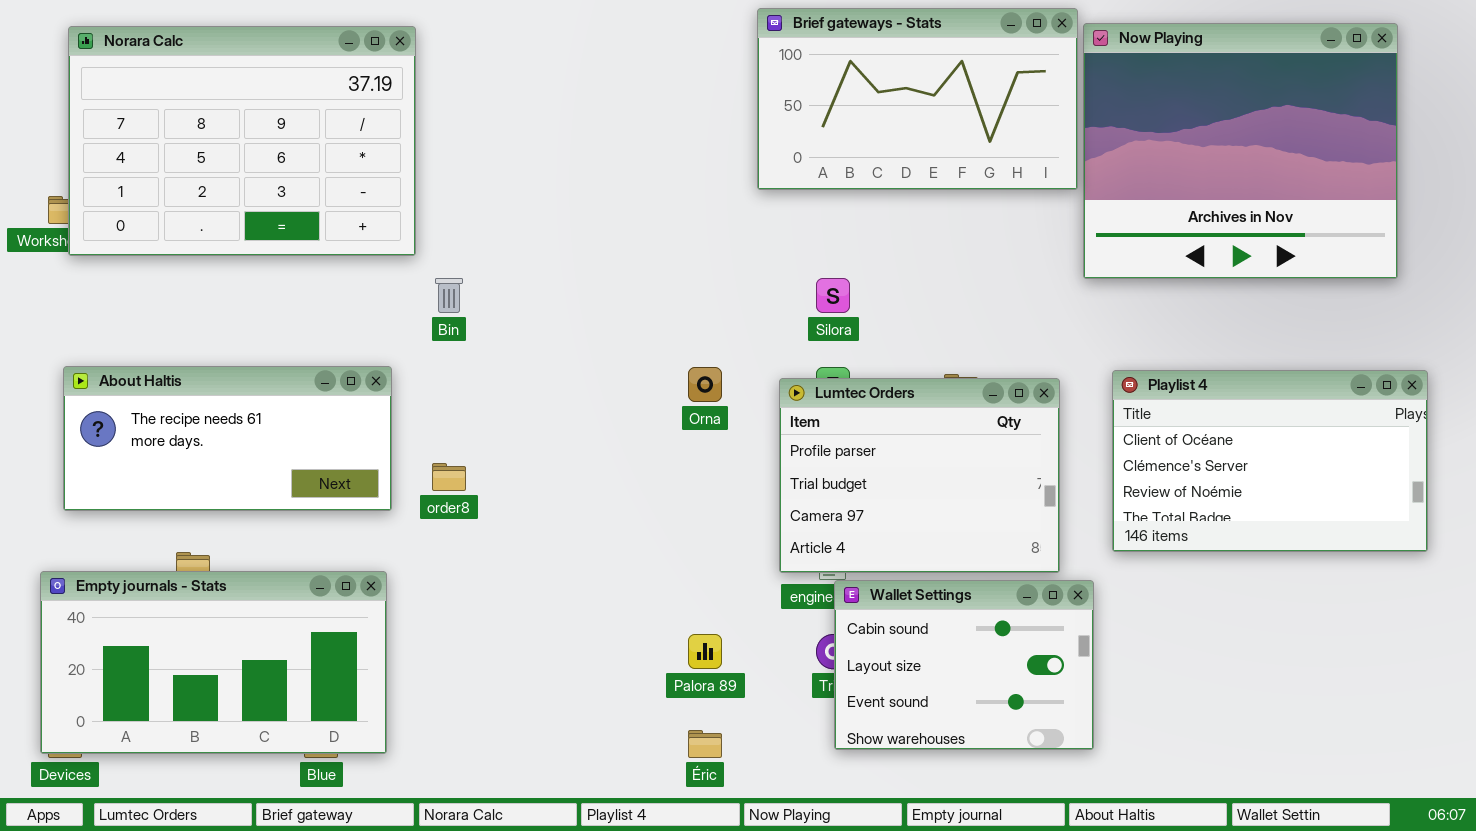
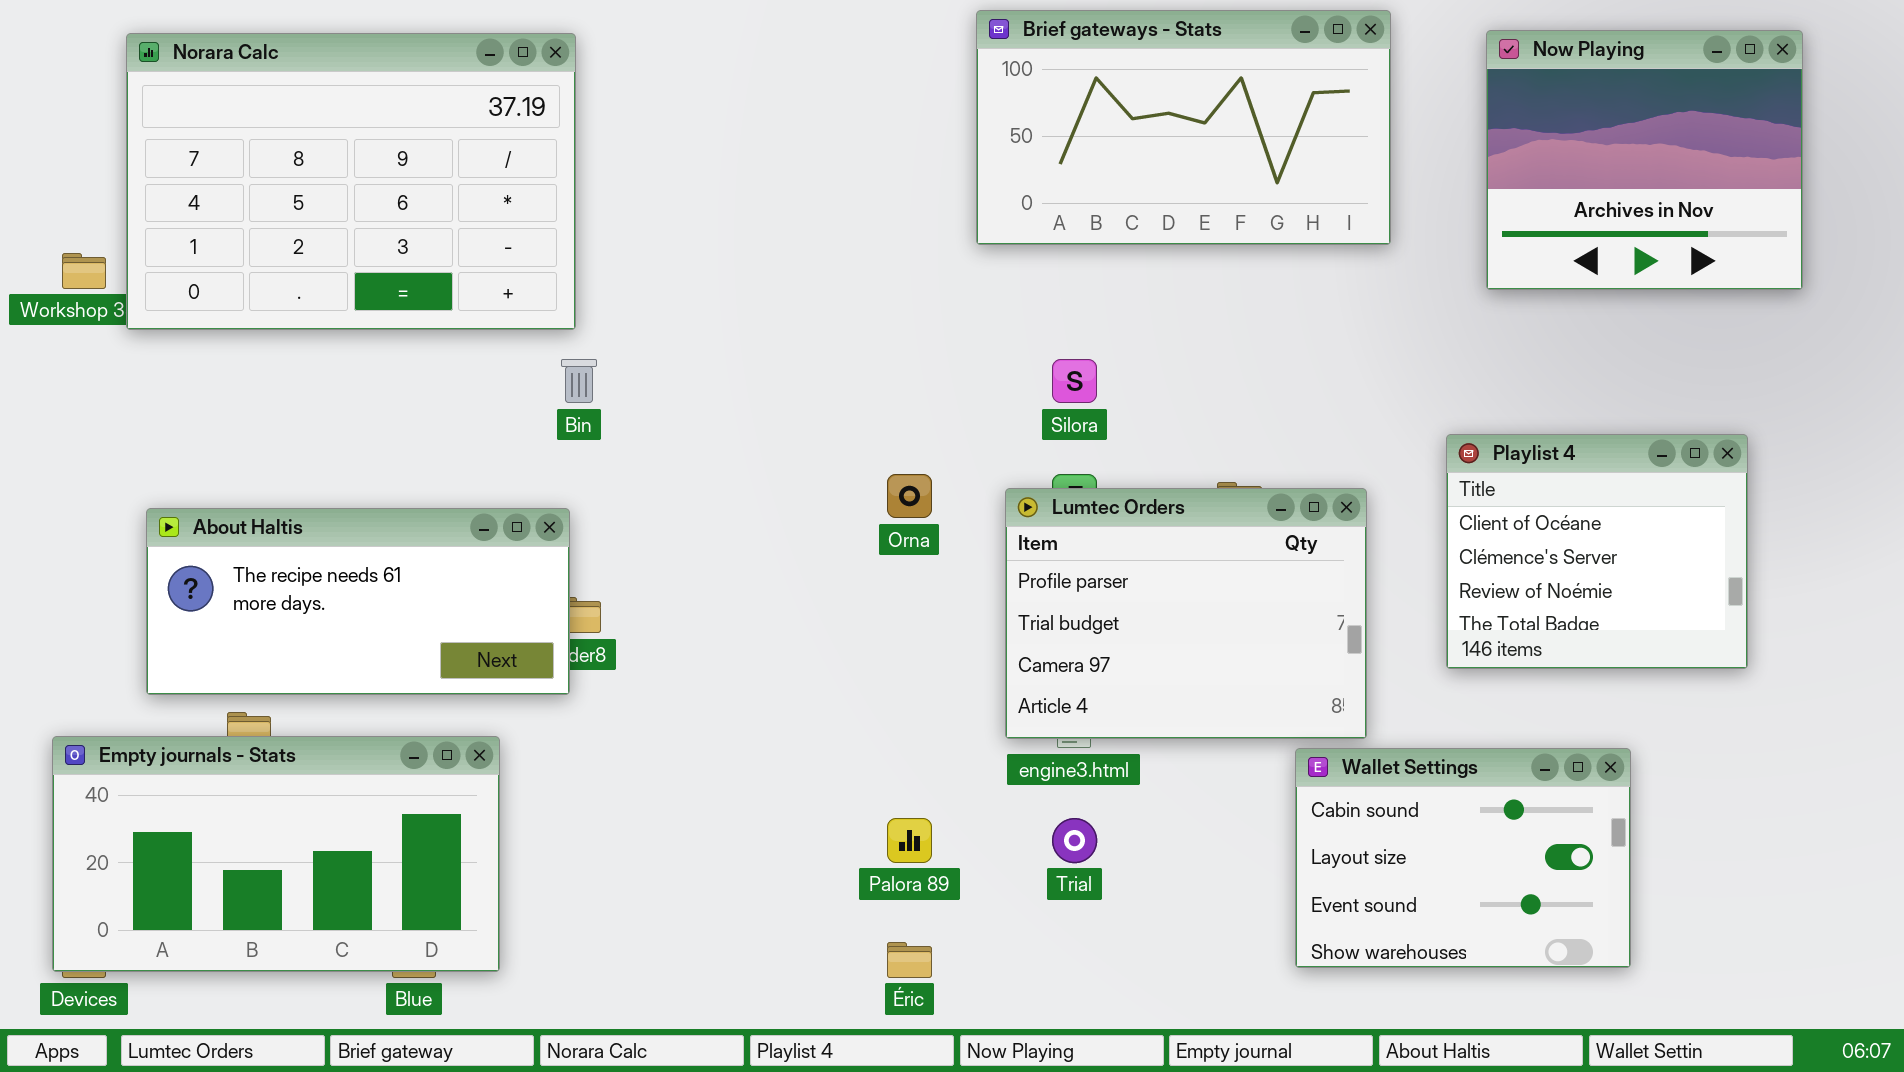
Now Playing: [1083,23,1398,279] -> [1486,30,1803,290], resized
Norara Calc: [68,26,416,256] -> [126,33,576,330], moved
About Haltis: [63,366,392,511] -> [146,508,570,695], moved
Playlist 4: [1112,370,1428,552] -> [1446,434,1748,669], moved, resized
Wallet Settings: [834,580,1094,750] -> [1295,748,1631,968], moved

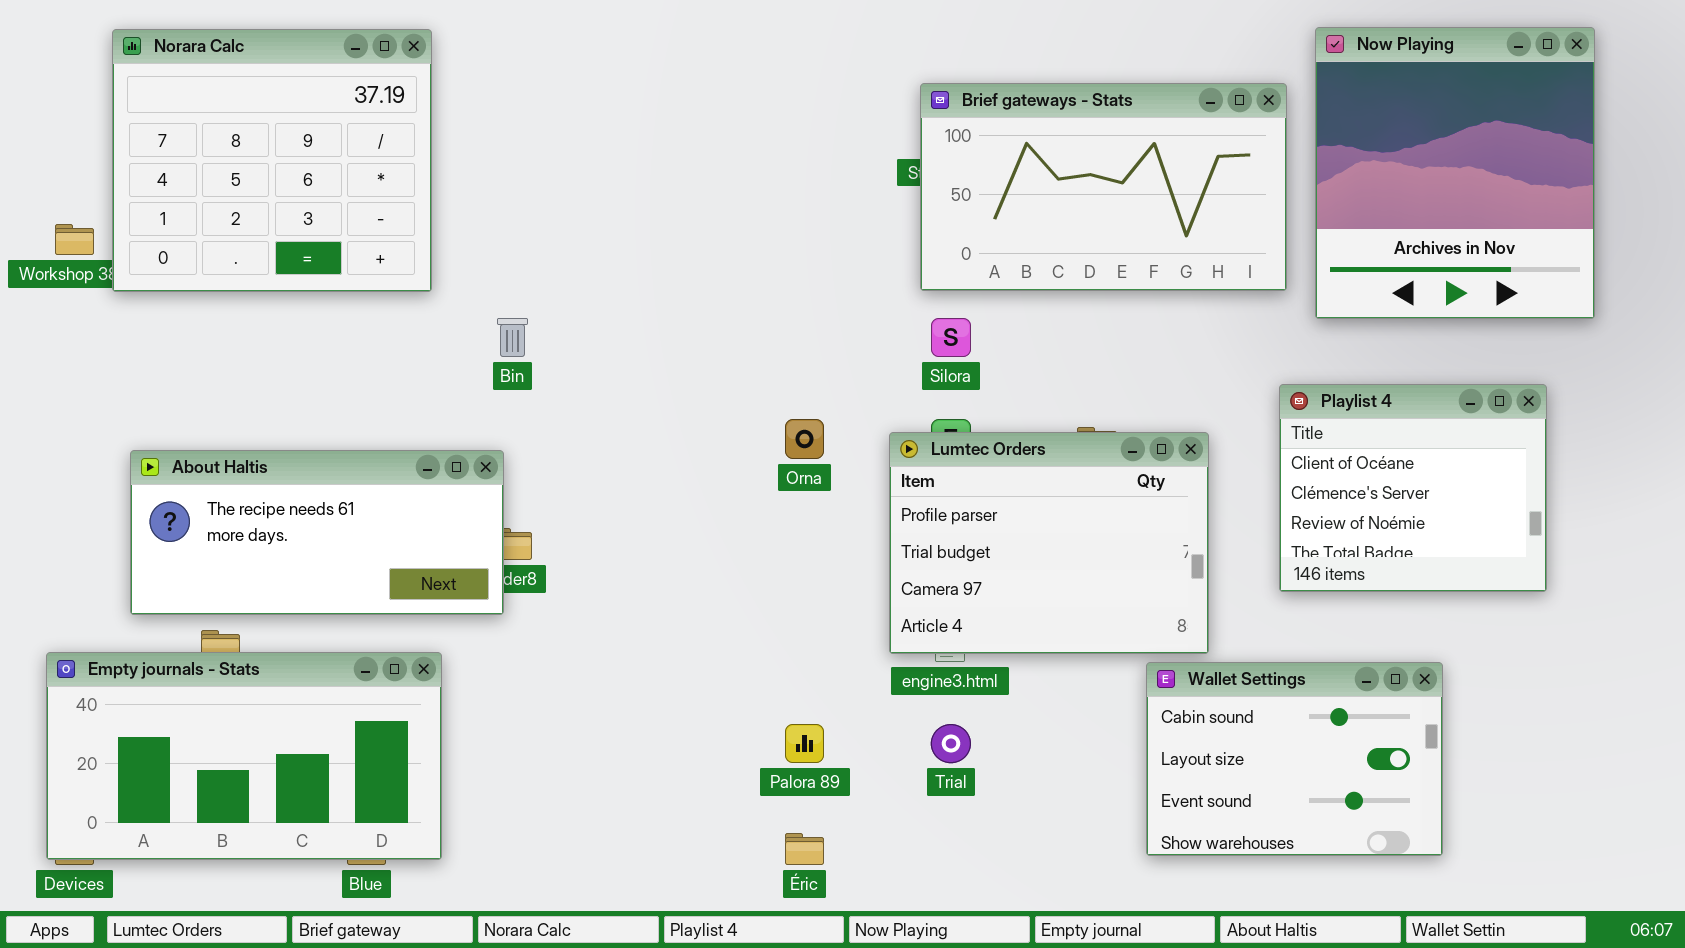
Brief gateways - Stats: [976,10,1391,245] -> [920,83,1287,291], moved
Now Playing: [1486,30,1803,290] -> [1315,27,1595,319], resized
Norara Calc: [126,33,576,330] -> [112,29,432,292], resized

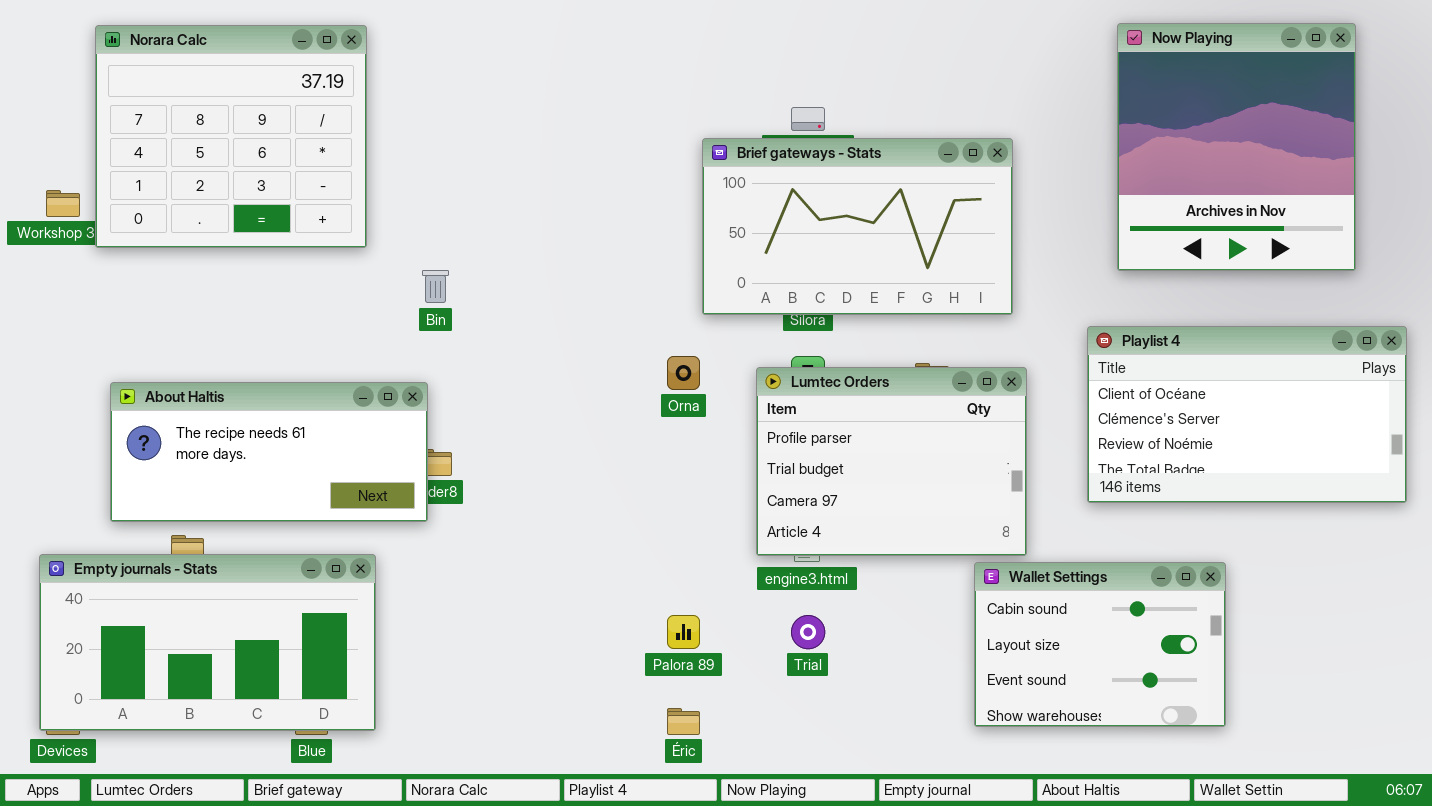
Brief gateways - Stats: [920,83,1287,291] -> [702,138,1013,315], moved
Playlist 4: [1279,384,1547,592] -> [1087,326,1407,503], resized

